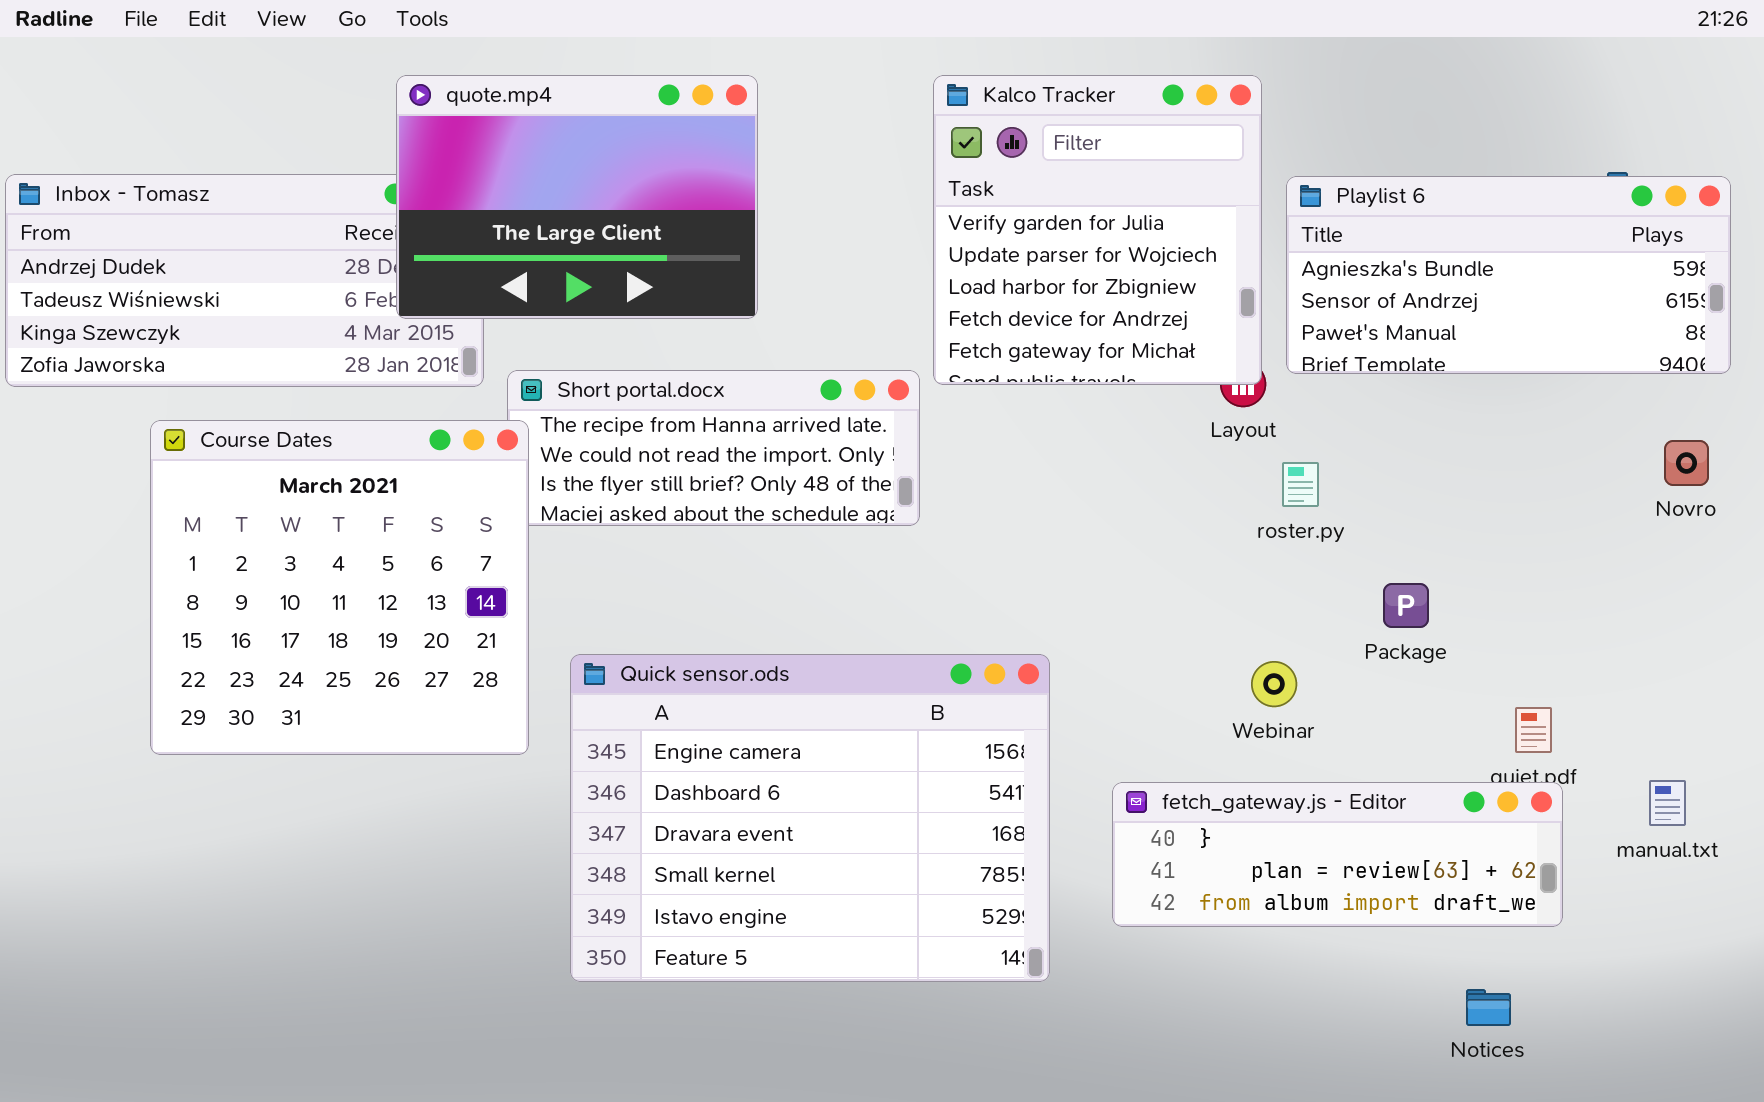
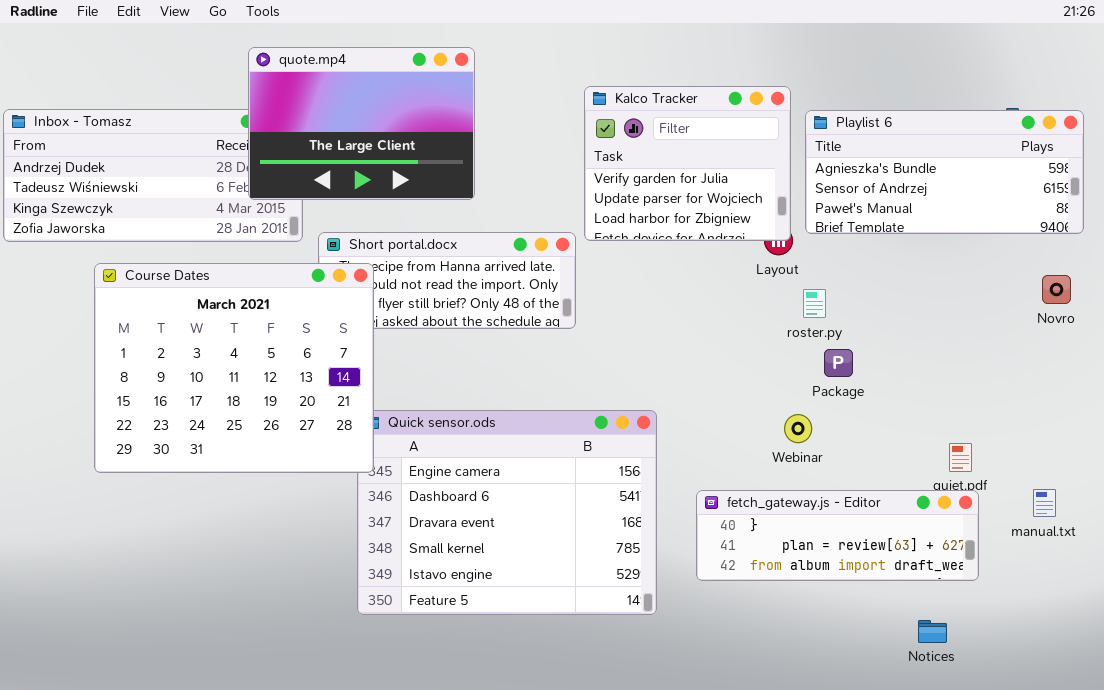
Kalco Tracker: [933,75,1262,385] -> [584,86,791,241], resized
Course Dates: [150,420,529,755] -> [94,263,374,473], resized
Package: [1383,583,1429,628] -> [824,349,853,377], moved

